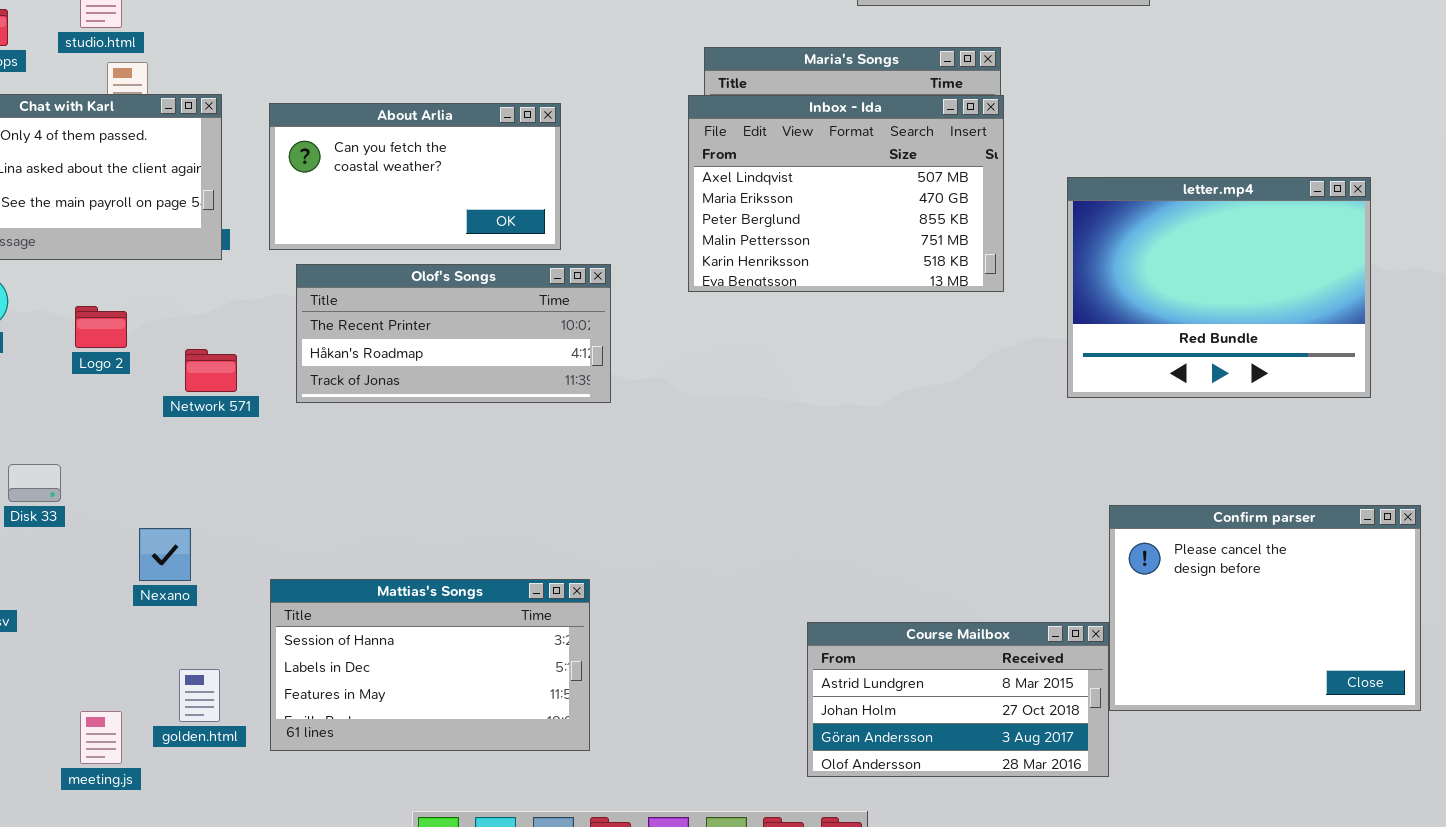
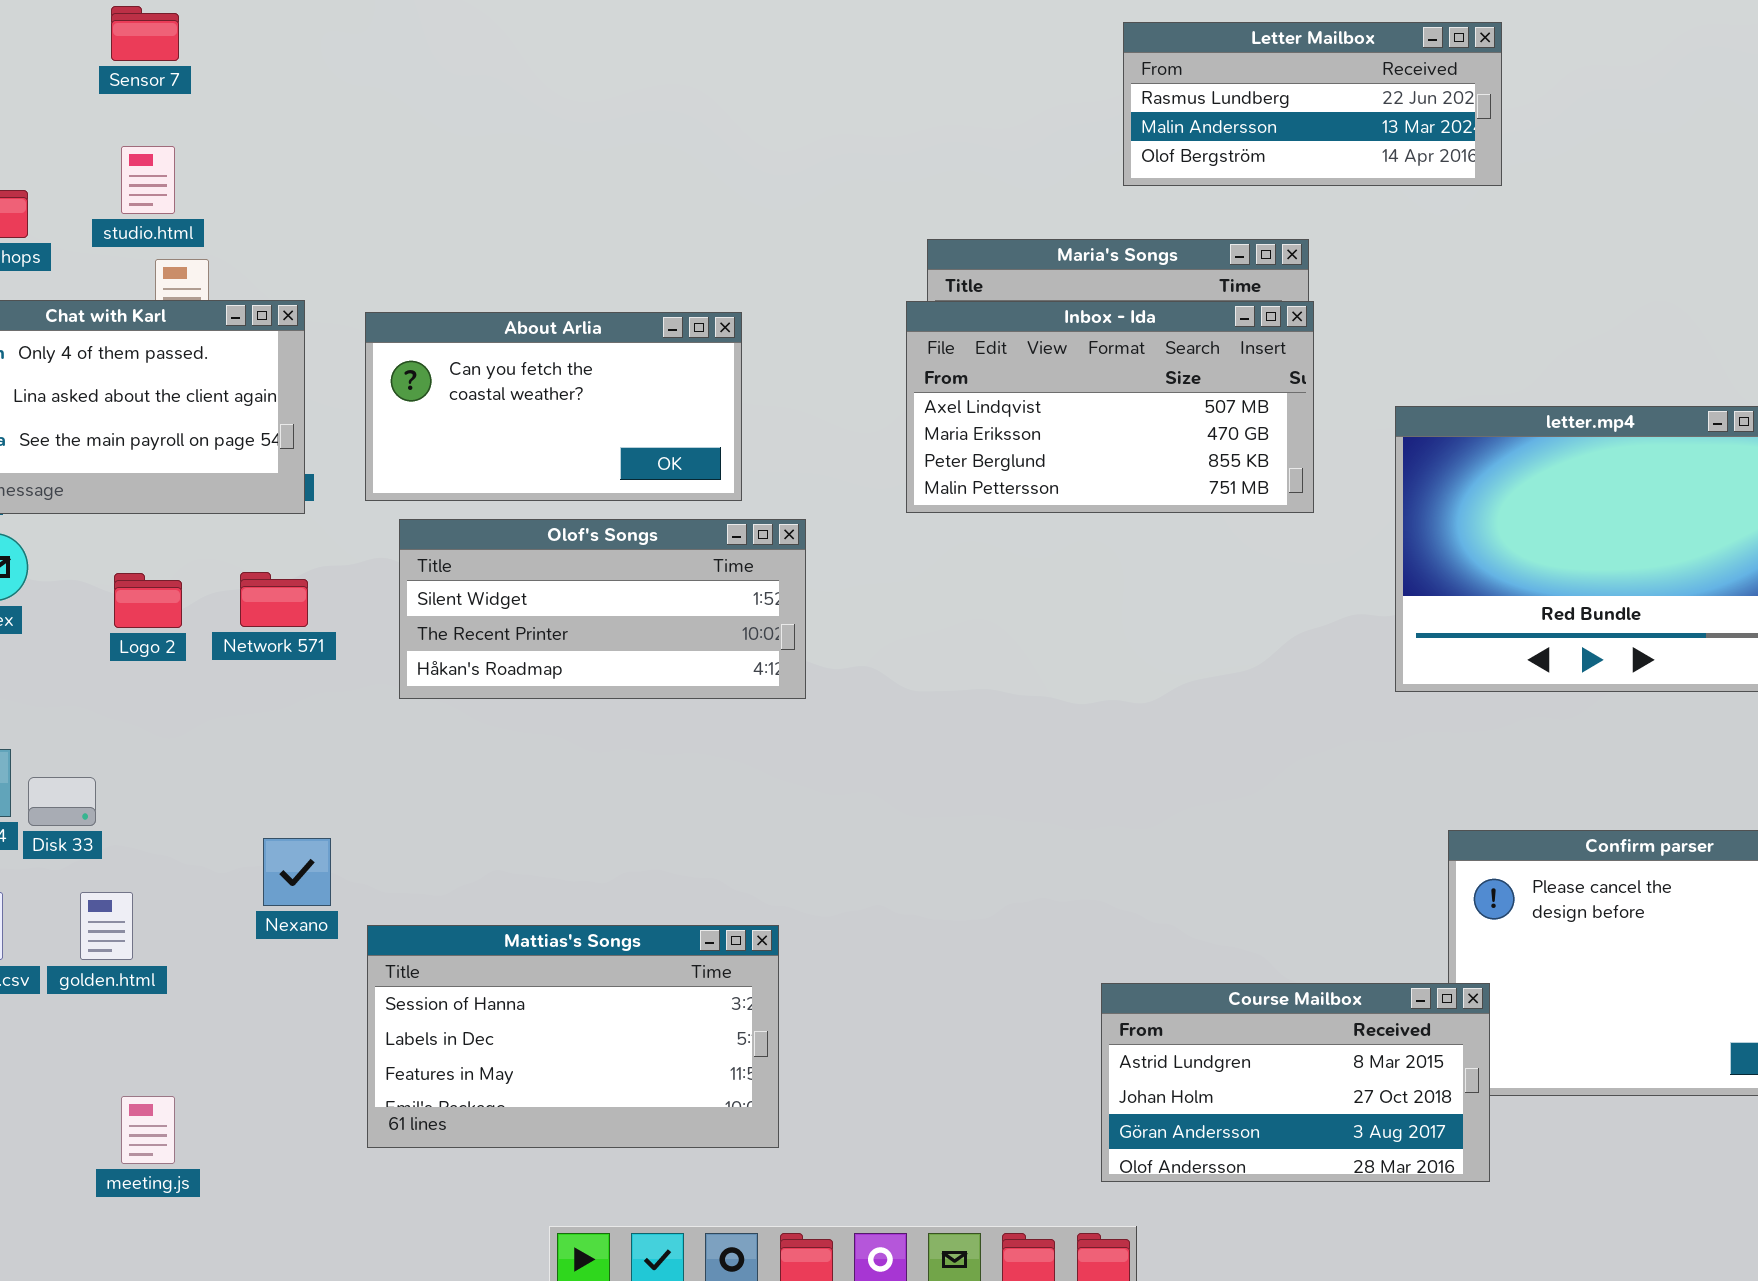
Inbox - Ida: [688,95,1004,292] -> [906,301,1314,513], resized
Olof's Songs: [296,264,611,403] -> [399,519,806,699], scrolled up 1 row
Network 571: [185,349,237,392] -> [240,572,308,627], moved
Nexano: [139,528,191,581] -> [263,838,331,906], moved
Course Mailbox: [807,622,1109,777] -> [1101,983,1490,1182], moved
golden.html: [179,669,220,722] -> [80,892,133,960], moved

